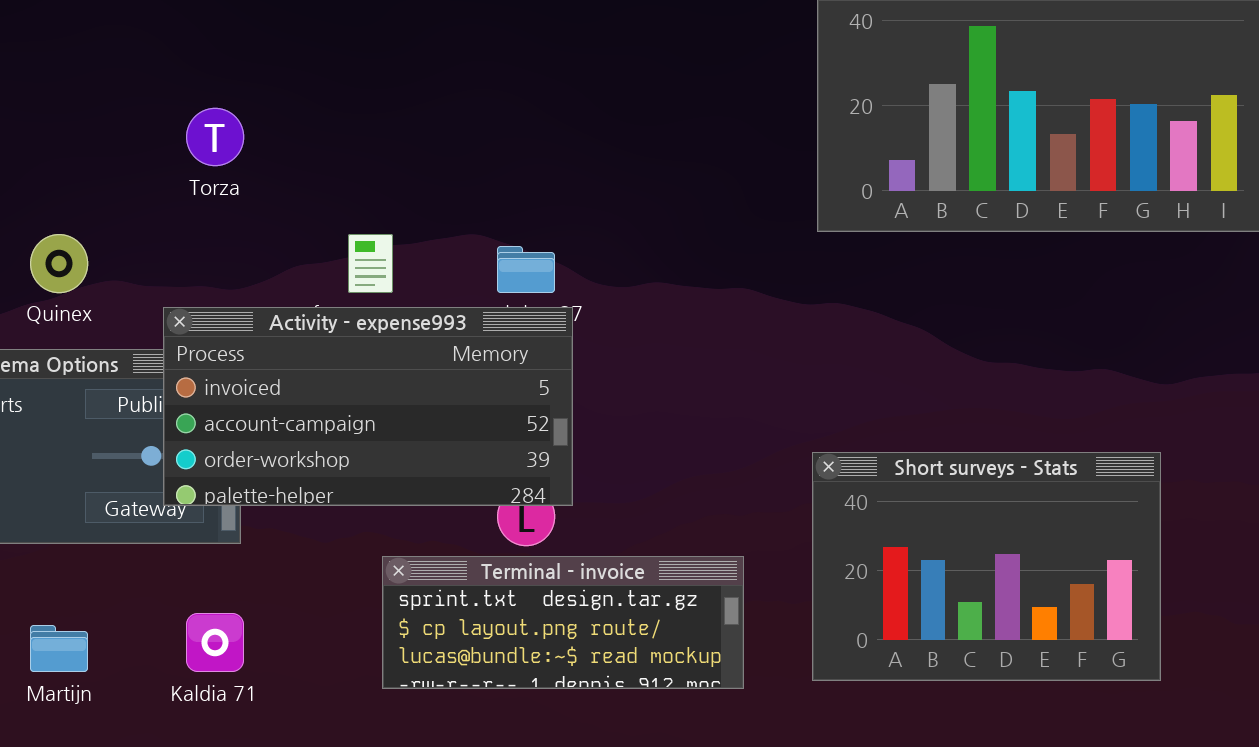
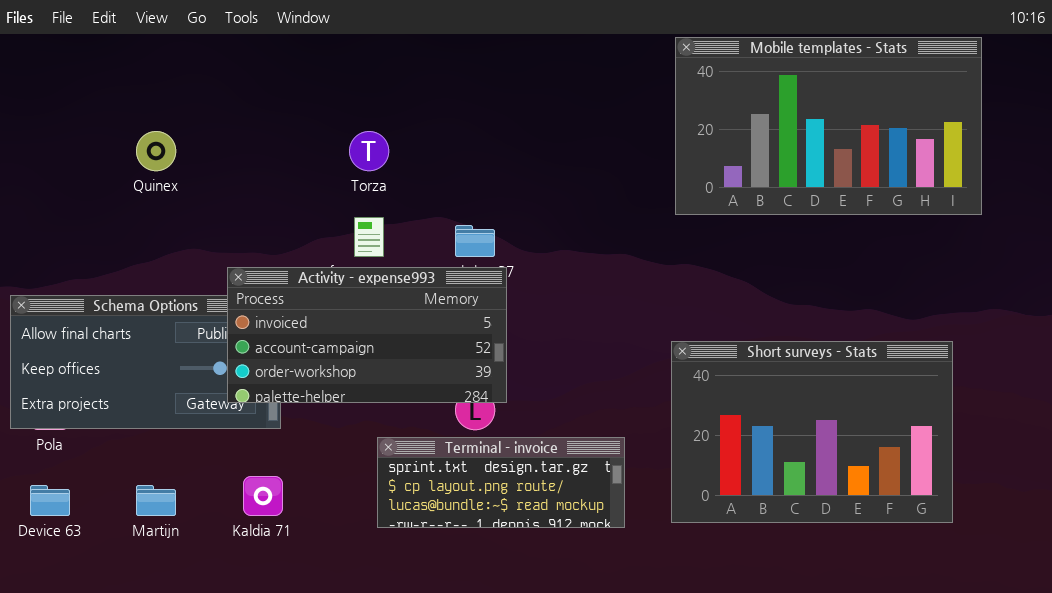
Torza: [186,108,244,166] -> [349,131,389,171], moved
Quinex: [30,234,88,293] -> [136,131,176,171], moved
Short surveys - Stats: [812,452,1161,681] -> [671,341,953,523], resized

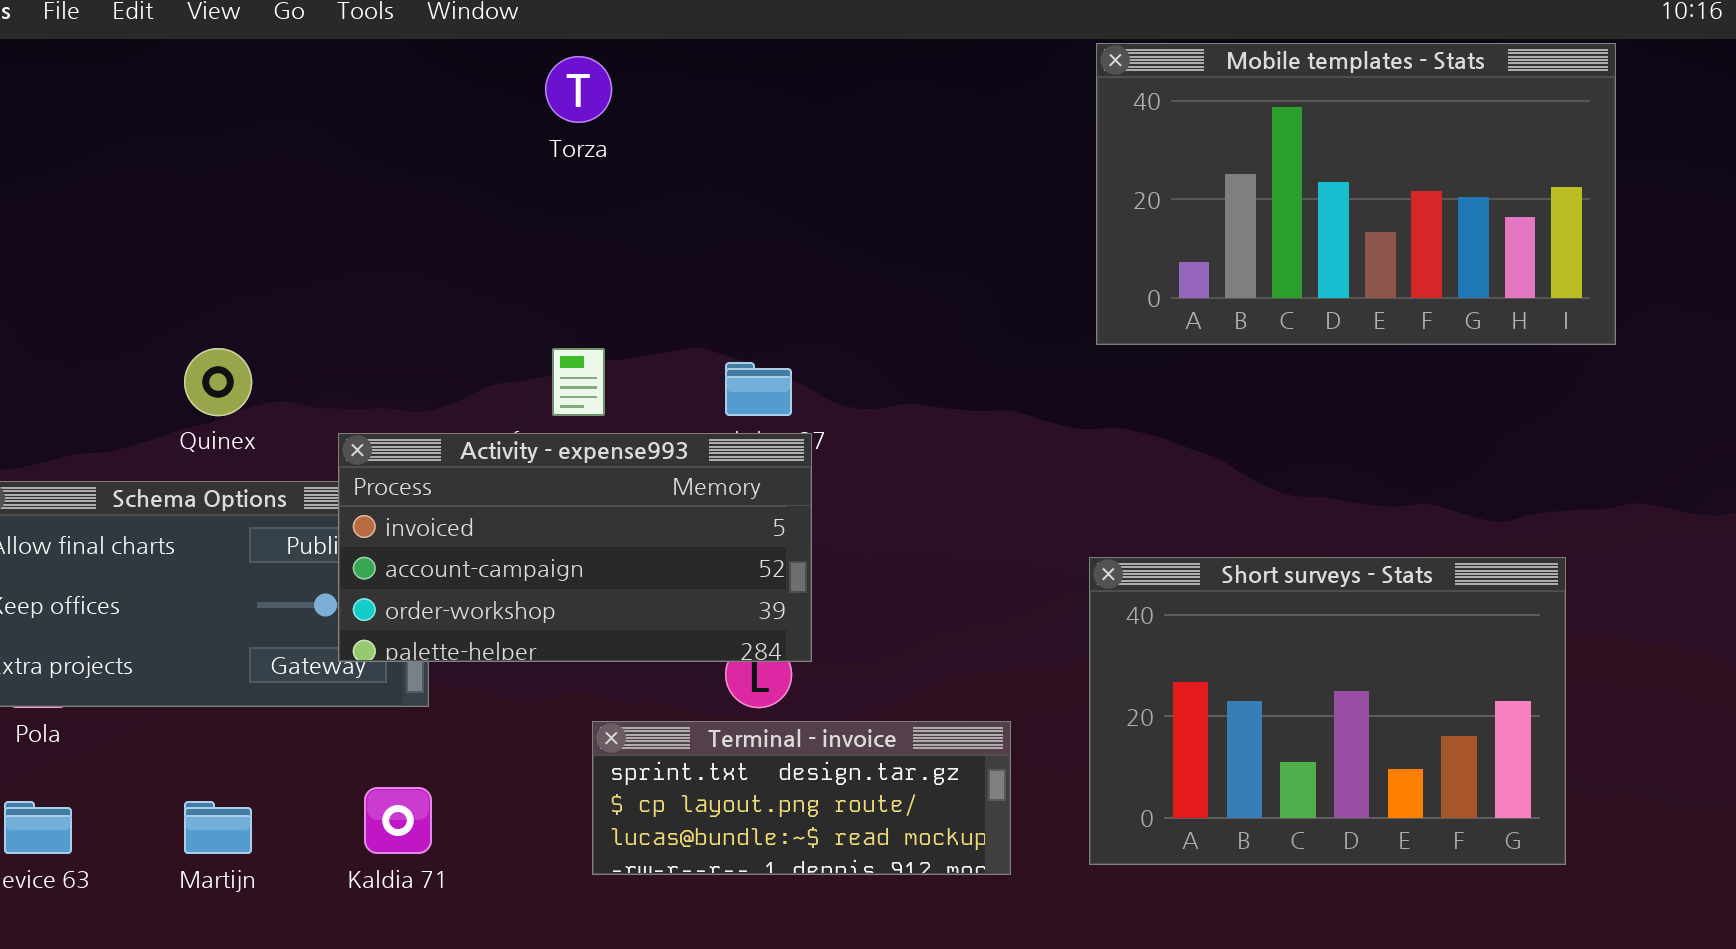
Quinex: [136,131,176,171] -> [184,348,252,416], moved
Torza: [349,131,389,171] -> [545,56,612,123], moved

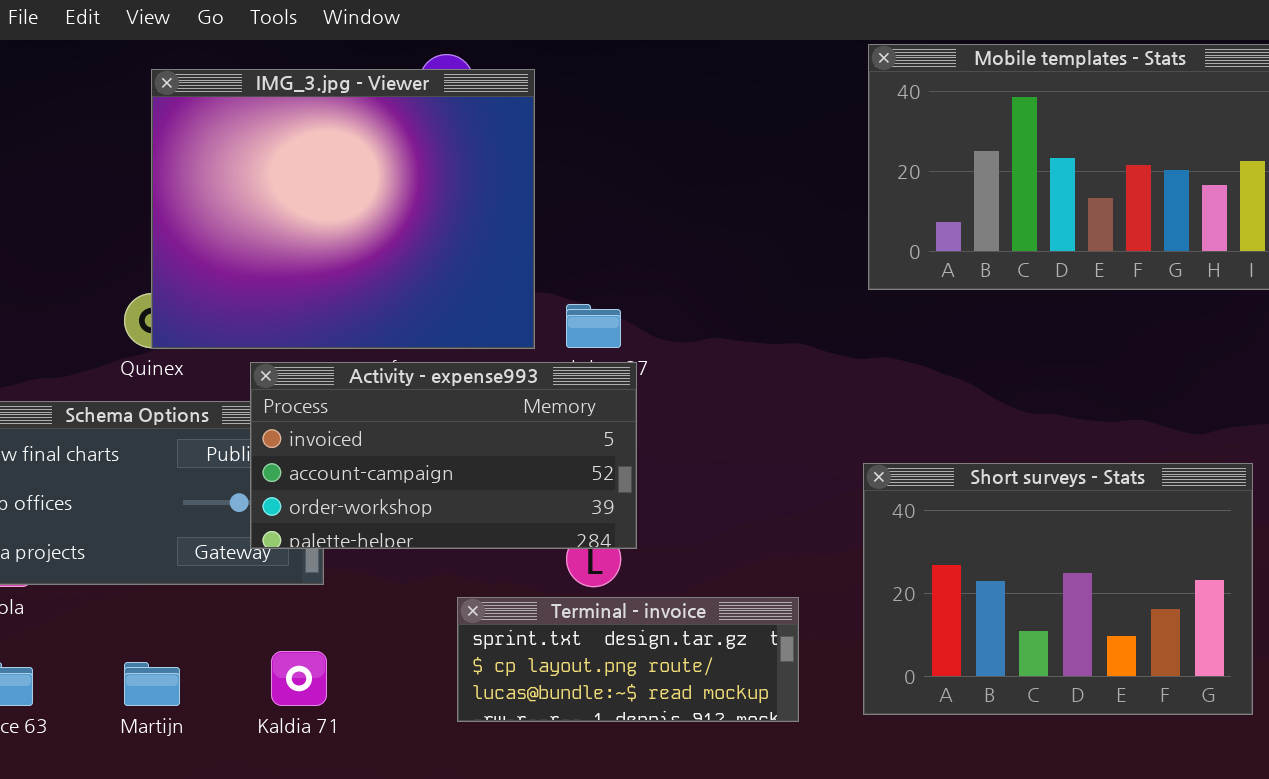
IMG_3.jpg - Viewer: none -> [151,69,535,349], opened

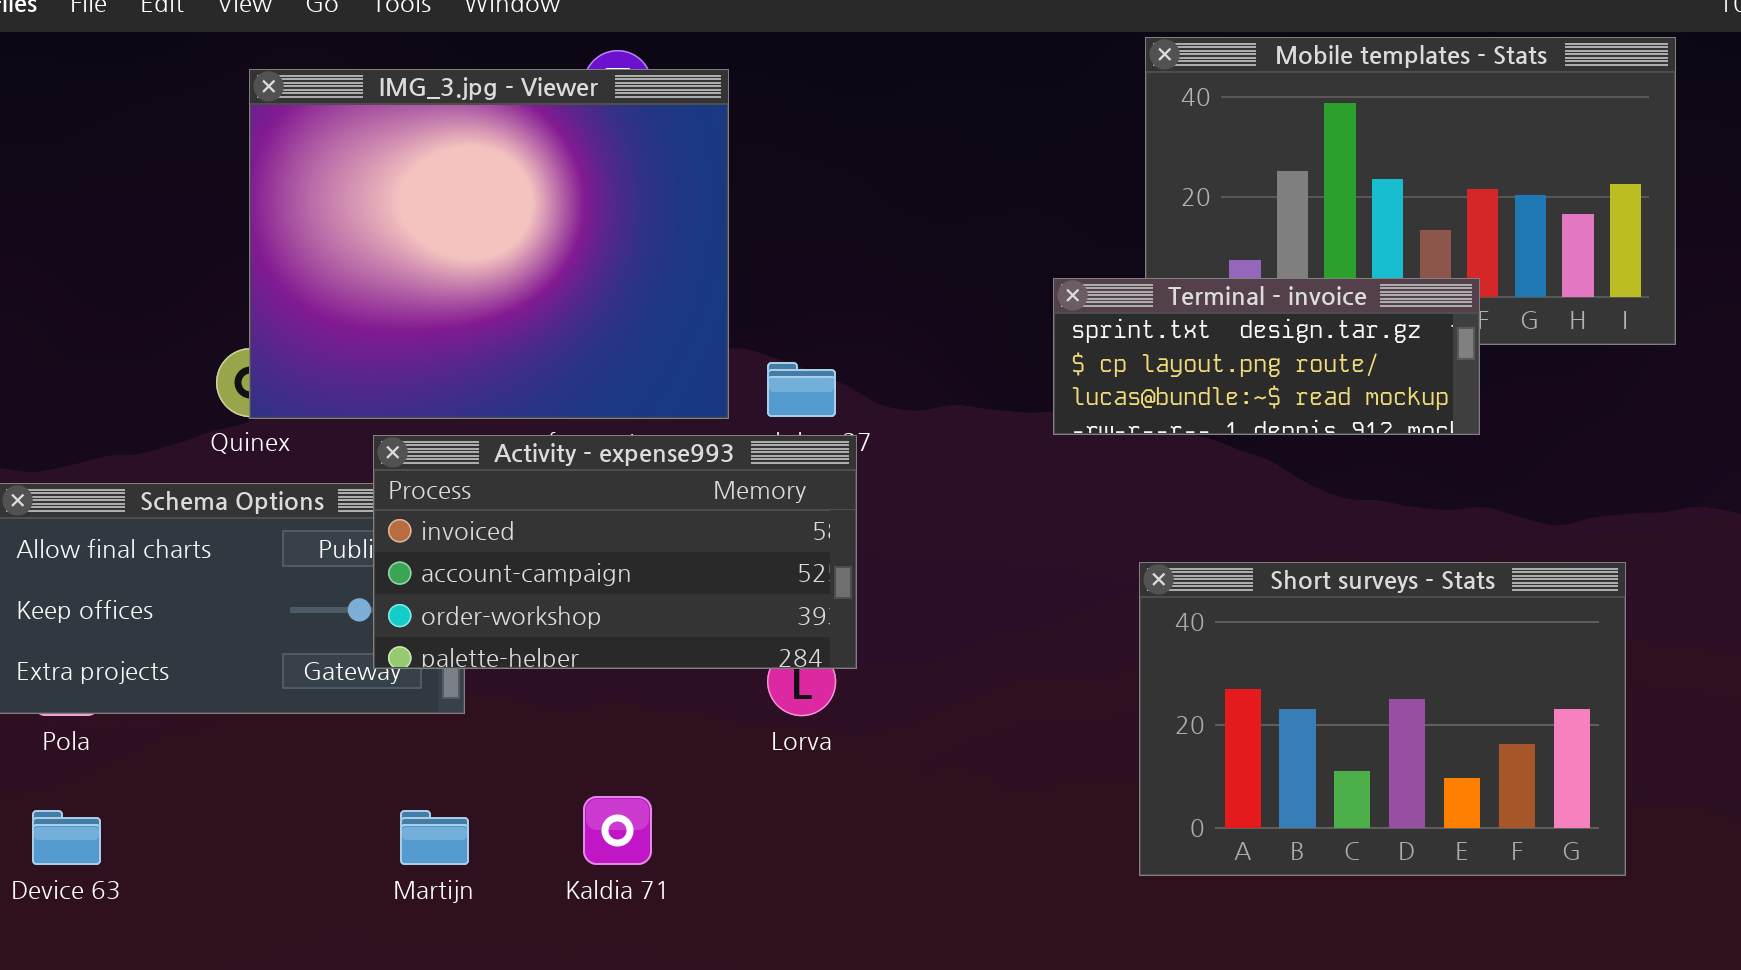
Terminal - invoice: [457,597,799,722] -> [1053,278,1480,435], moved
Kaldia 71: [271,651,327,706] -> [583,796,652,865], moved
Martijn: [124,662,180,706] -> [400,810,469,865], moved

